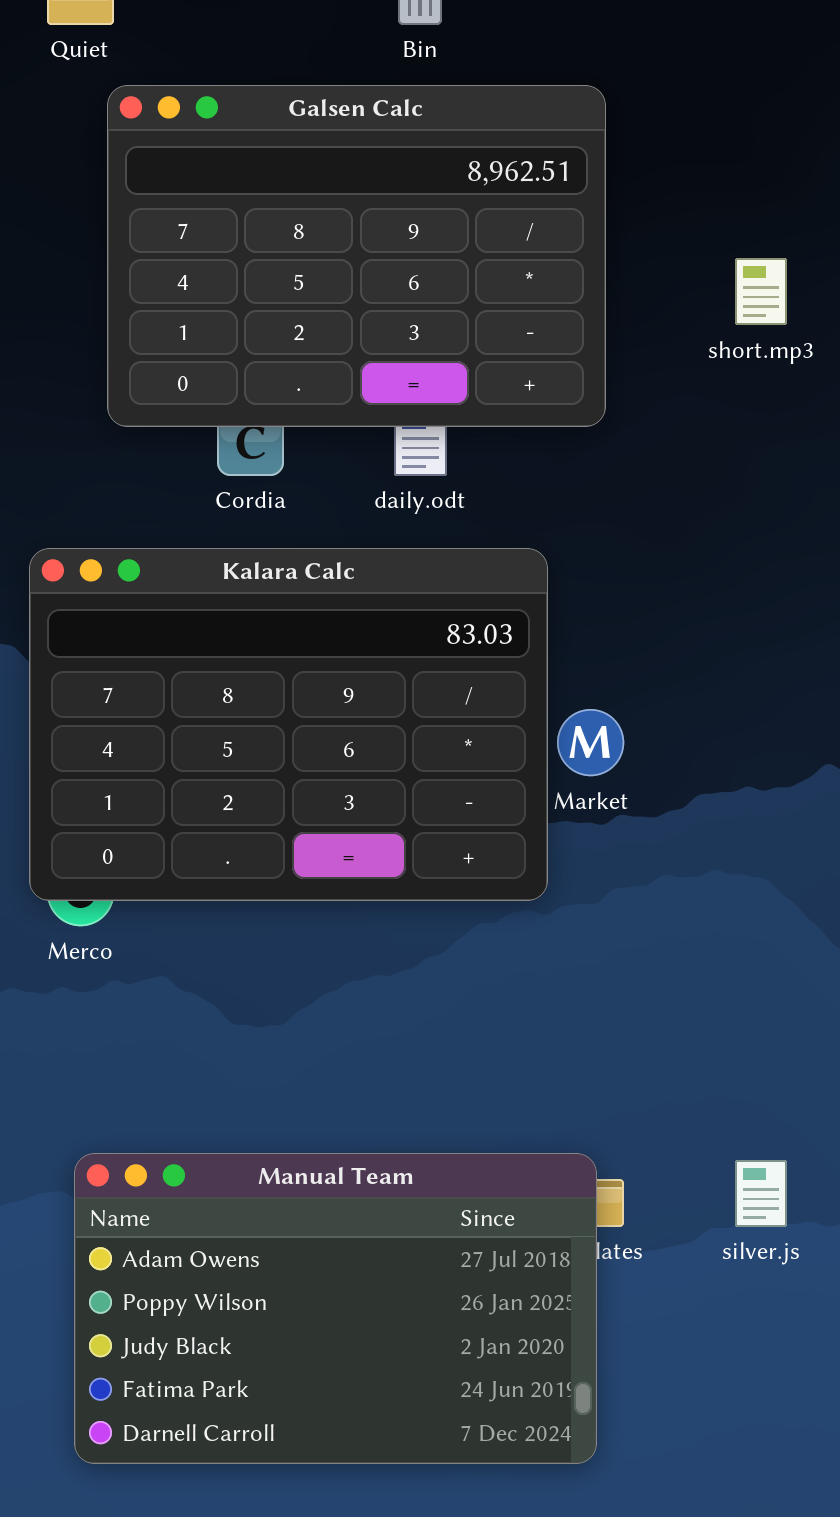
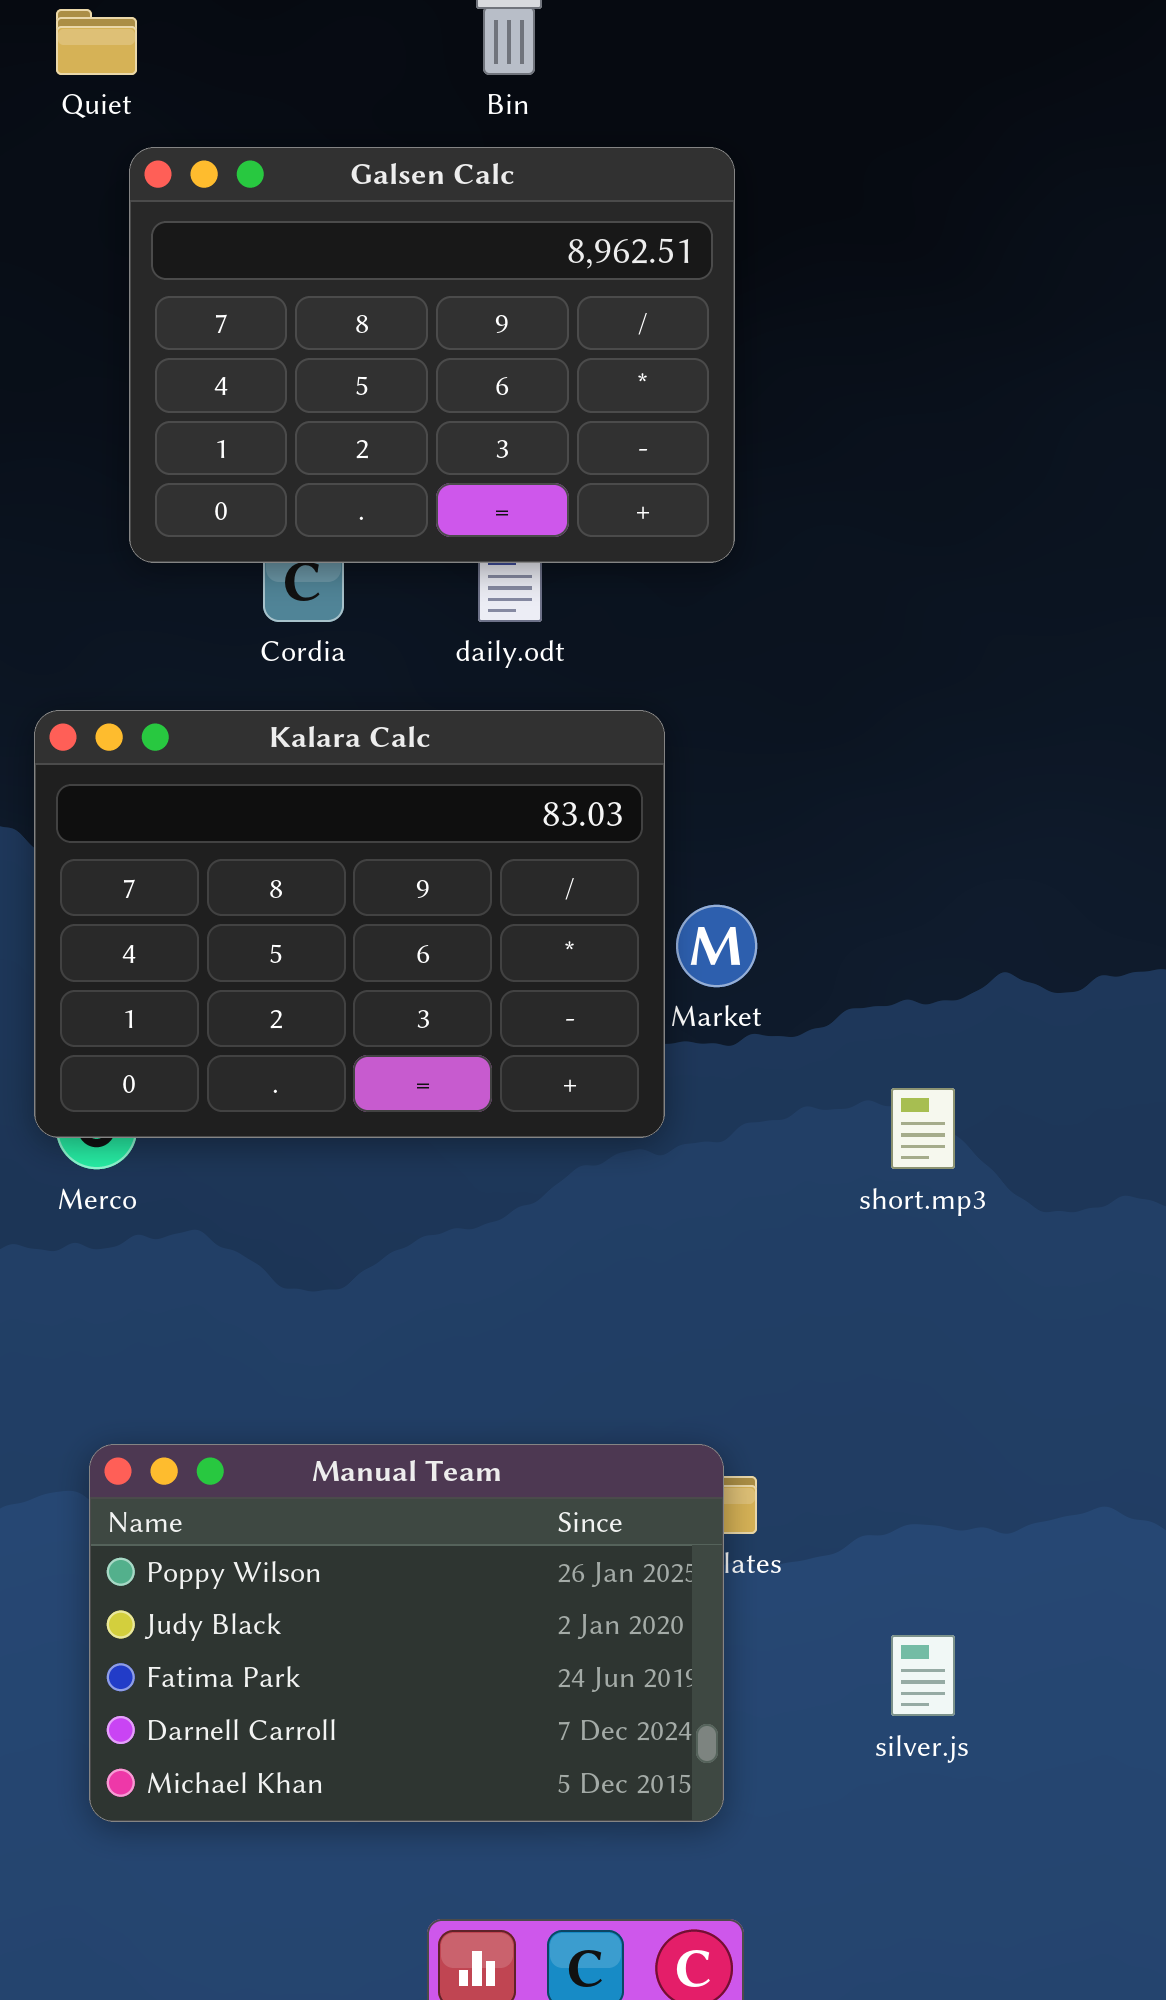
short.mp3: [735,258,787,325] -> [891,1088,955,1169], moved
Manual Team: [74,1153,597,1464] -> [89,1444,724,1822], scrolled down 1 row
silver.js: [735,1160,787,1227] -> [891,1635,955,1716], moved

